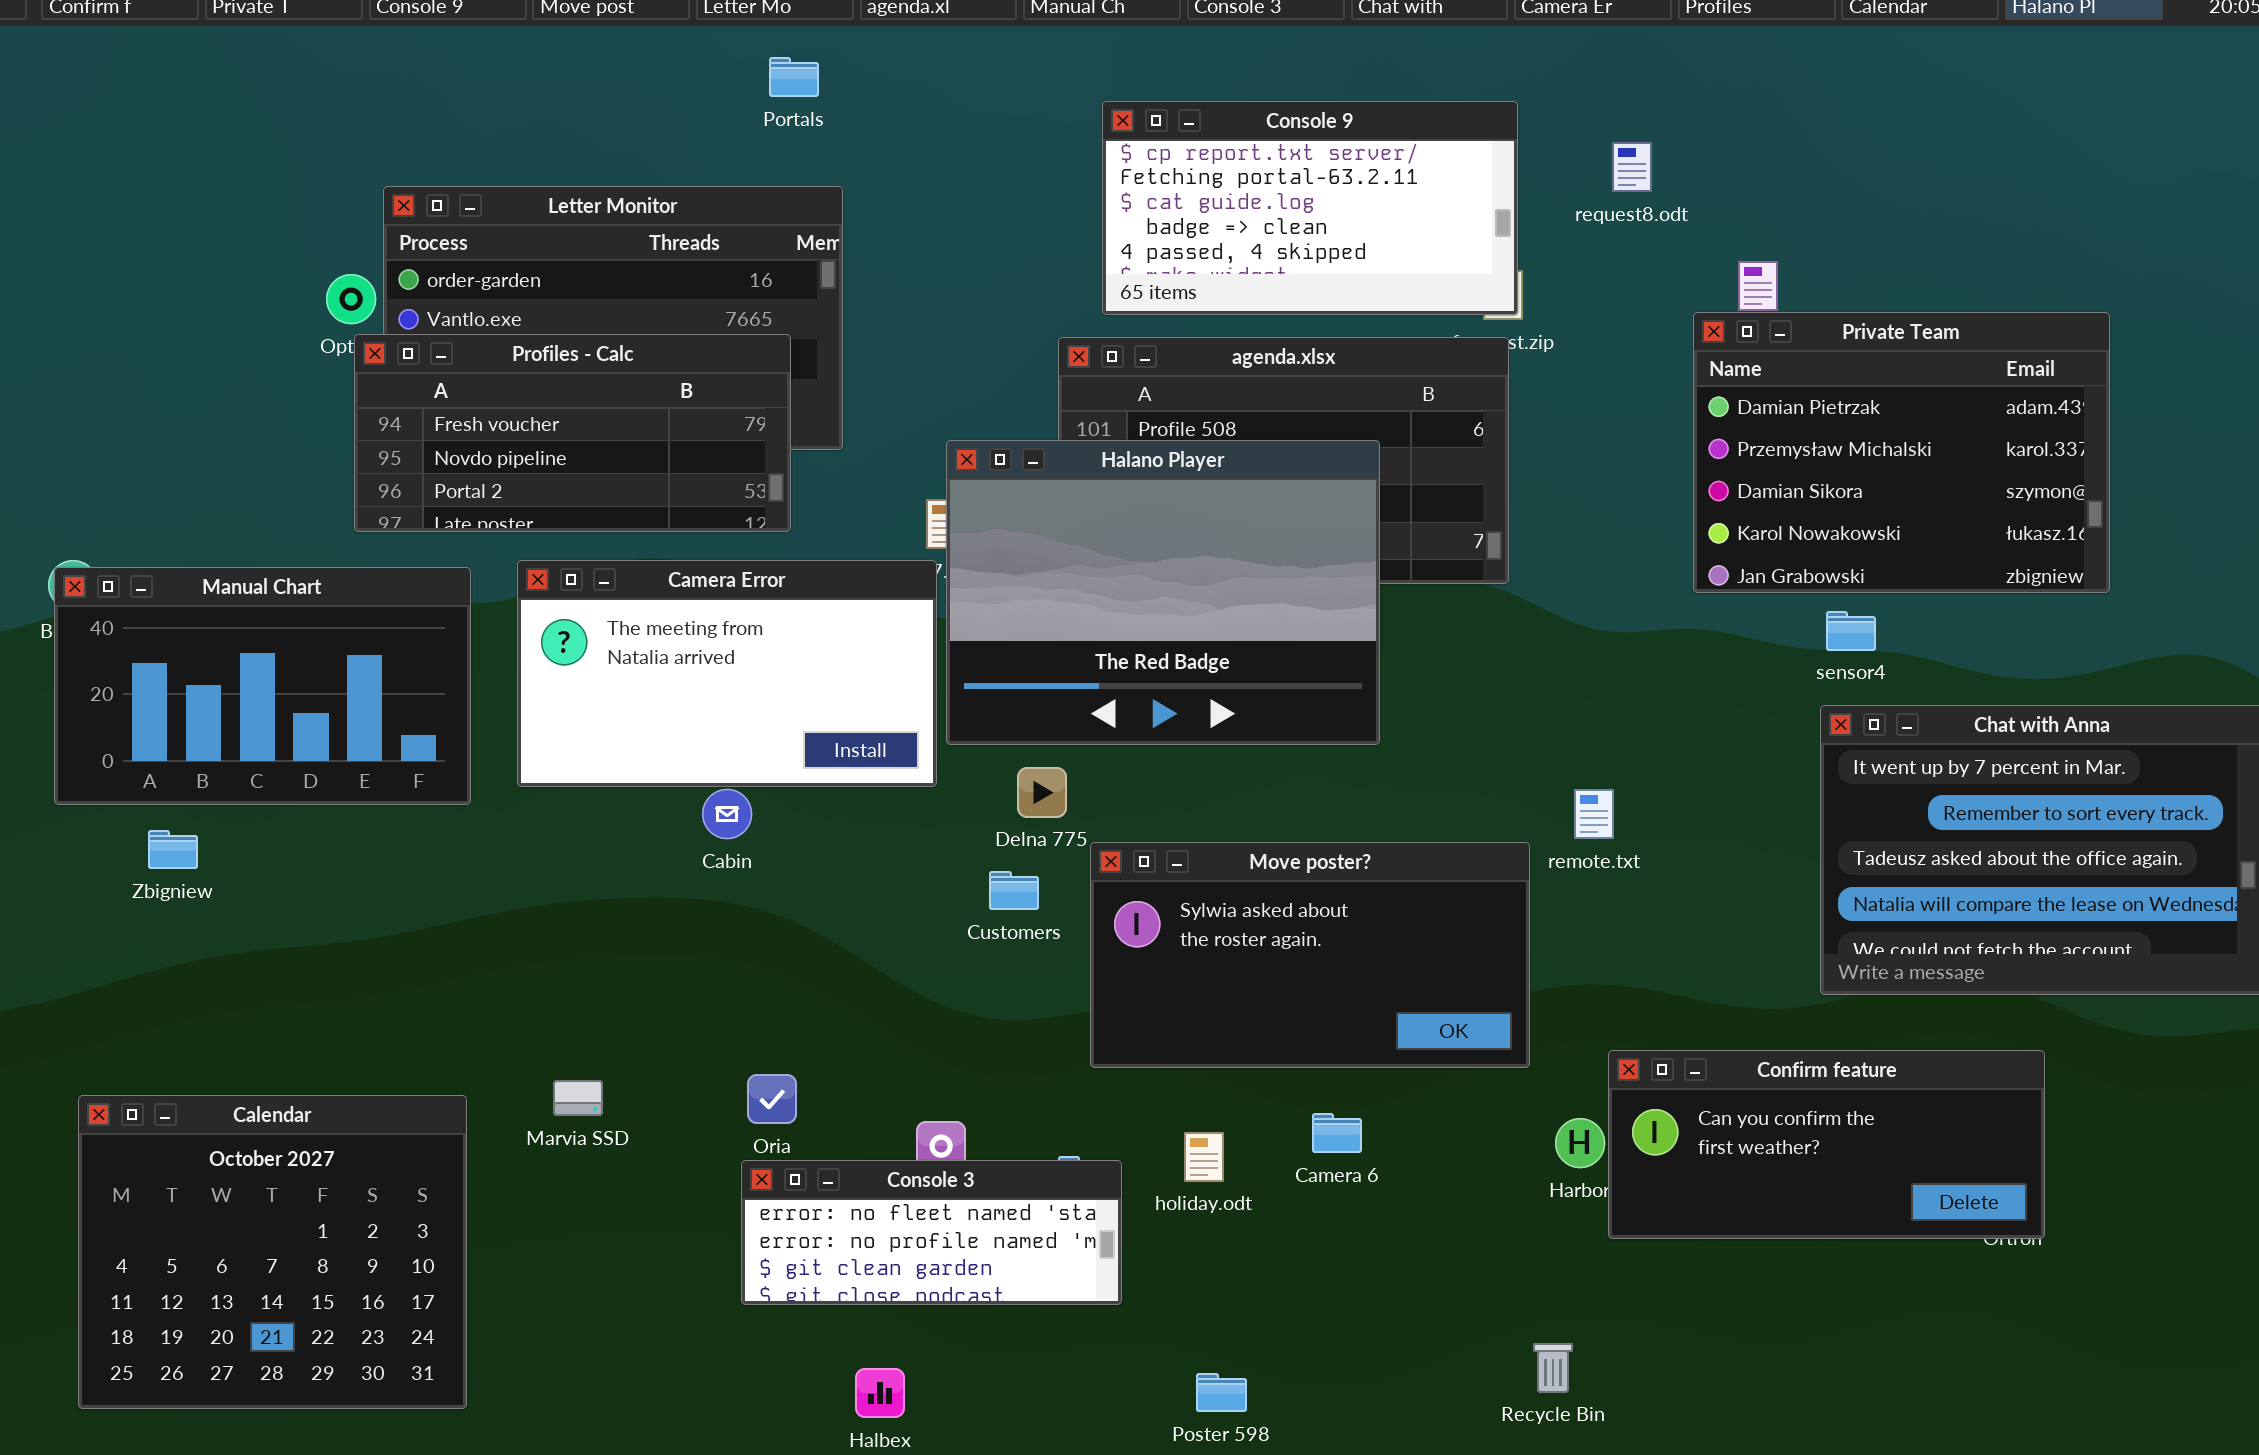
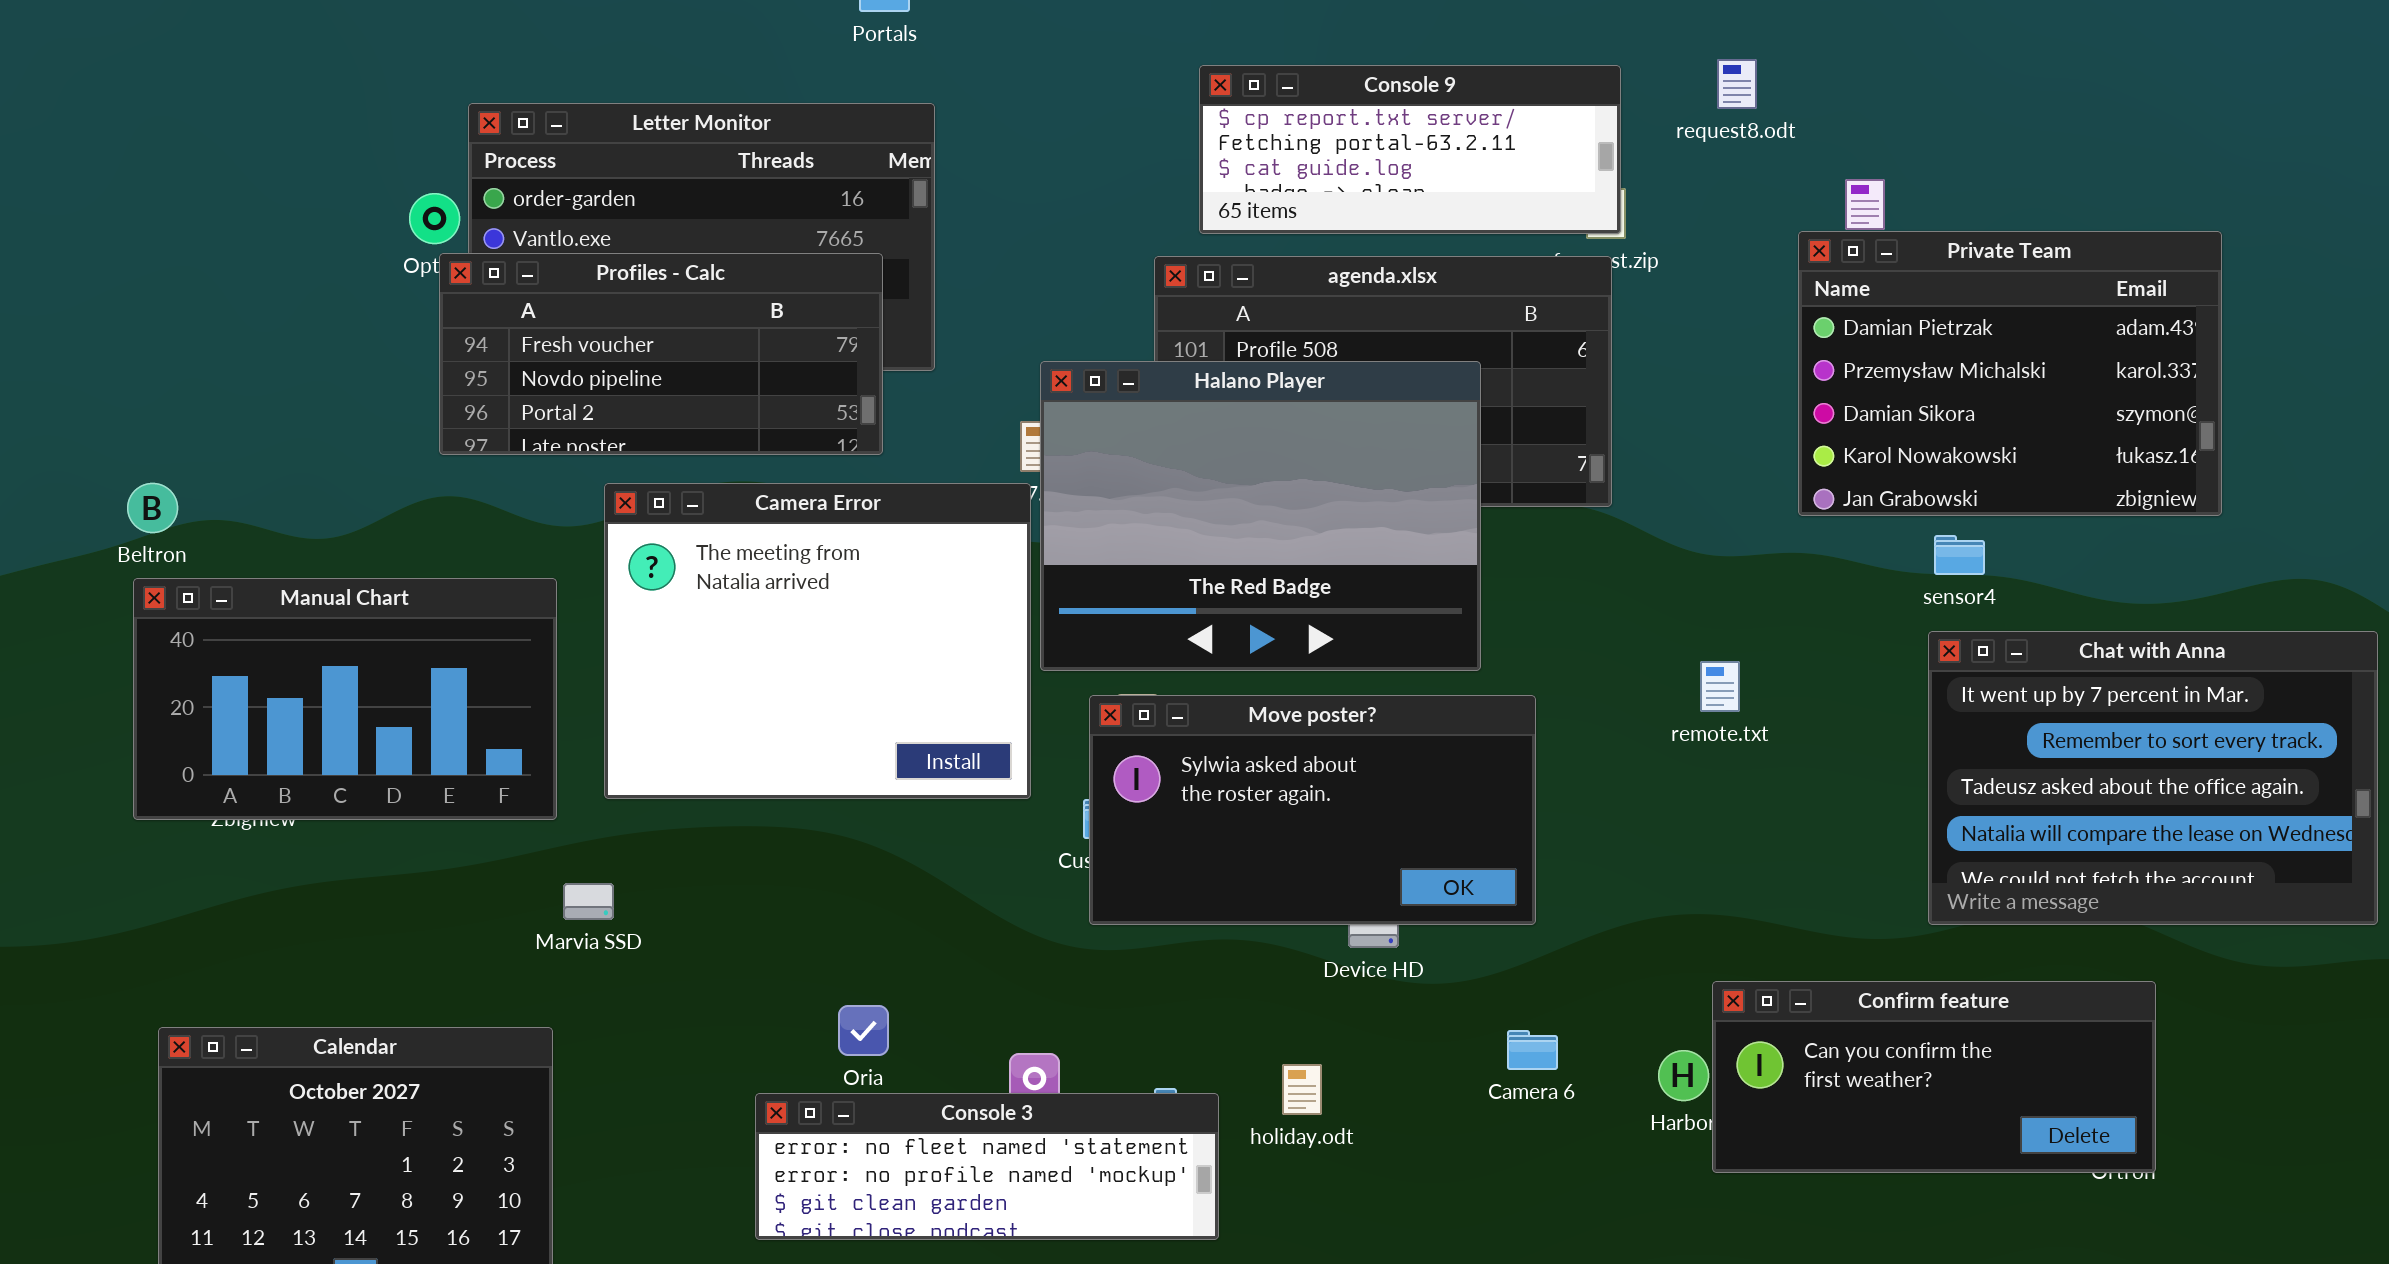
Console 9: [1102,101,1518,315] -> [1199,65,1621,234], resized
Camera Error: [517,560,937,787] -> [604,483,1031,799], resized
Manual Chart: [54,567,471,805] -> [133,578,557,820], moved
remote.txt: [1574,789,1614,839] -> [1700,661,1740,712], moved
Move poster?: [1090,842,1530,1068] -> [1089,695,1536,925], moved
Marvia SSD: [553,1080,603,1116] -> [563,883,614,920], moved
Camera 6: [1312,1113,1362,1153] -> [1507,1030,1558,1070], moved
Console 3: [741,1160,1122,1305] -> [755,1093,1219,1240], resized

